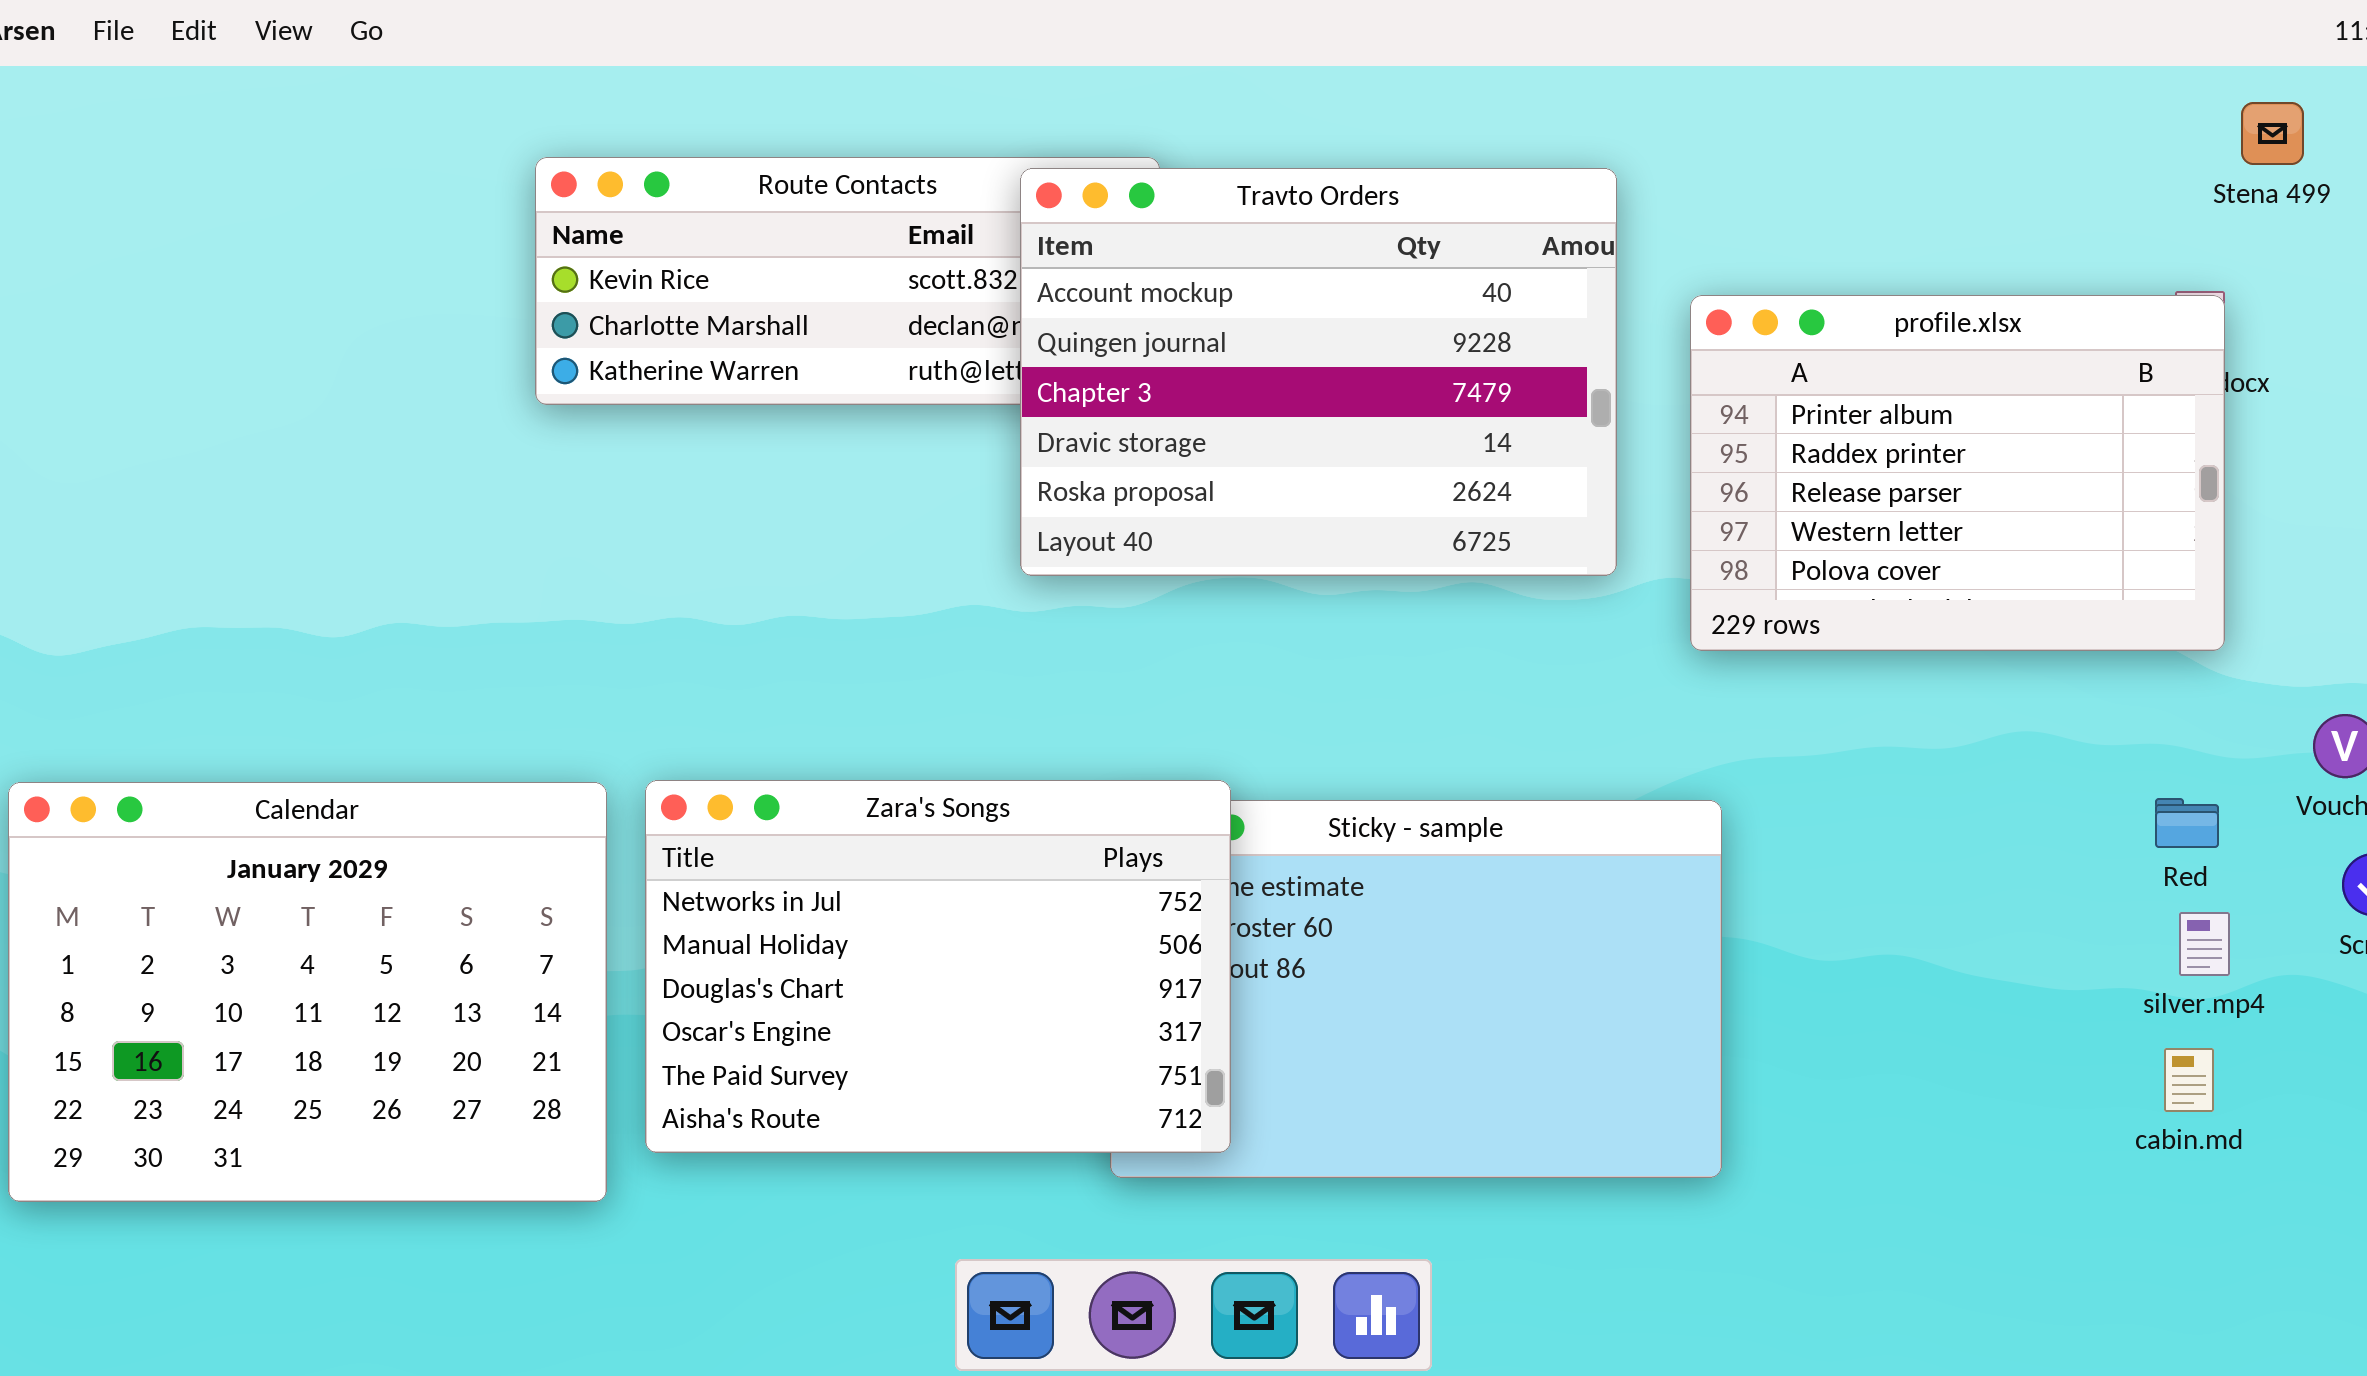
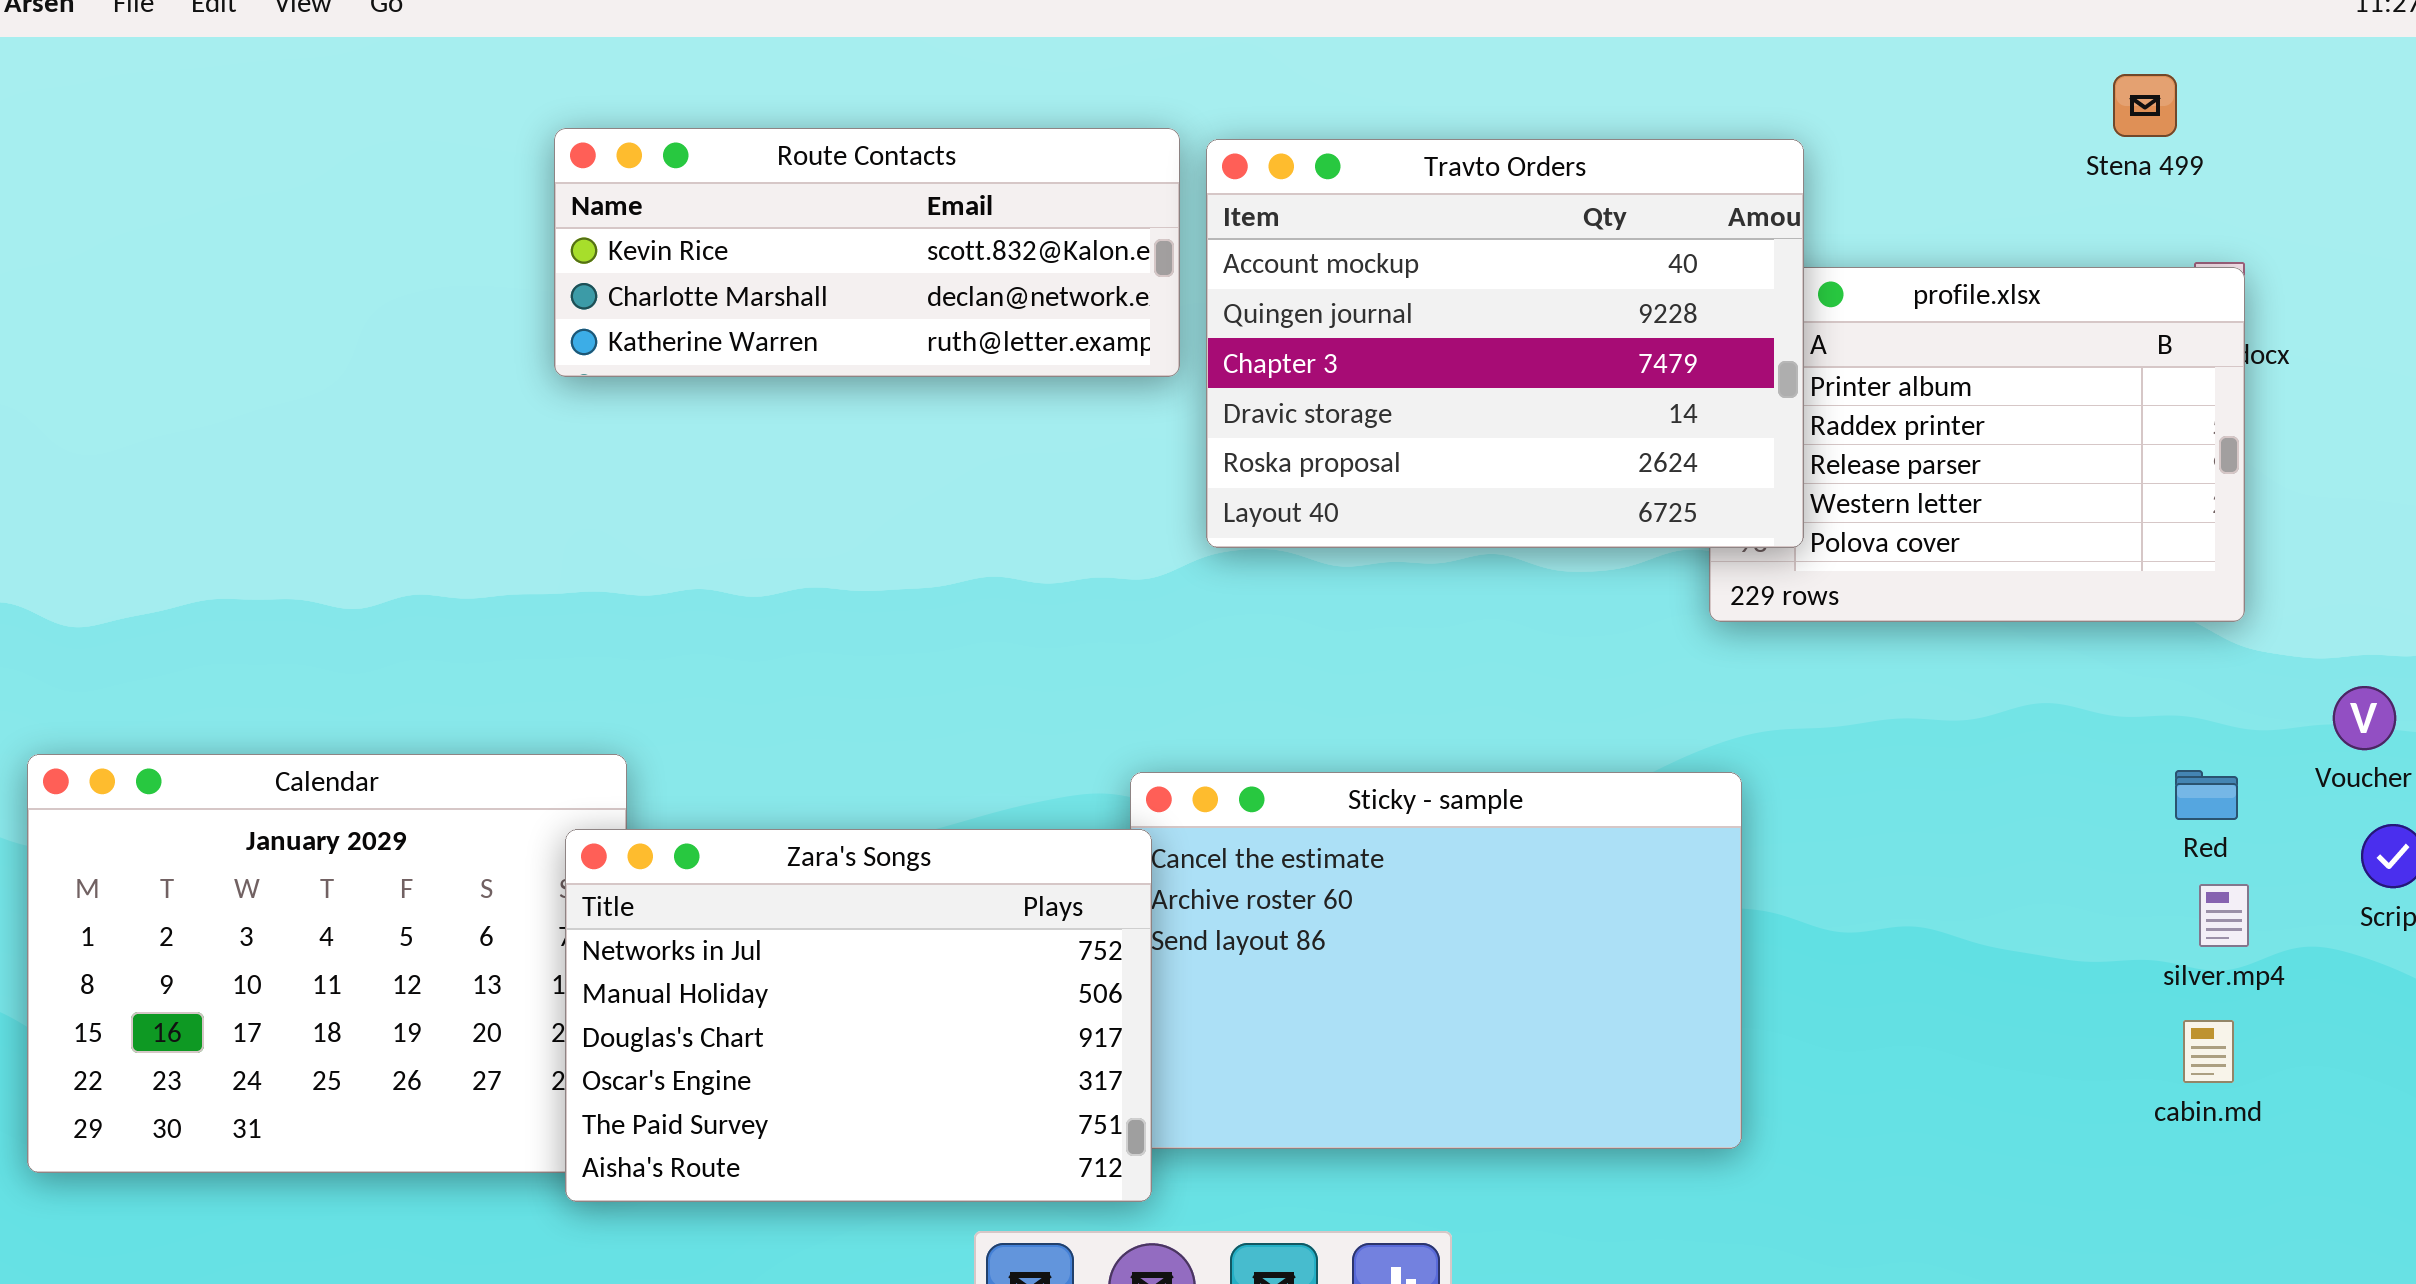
Stena 499: [2241,102,2304,165] -> [2113,74,2177,137], moved
Travto Orders: [1020,168,1617,576] -> [1206,139,1804,548], moved
Zara's Songs: [645,780,1231,1153] -> [565,829,1152,1202], moved

